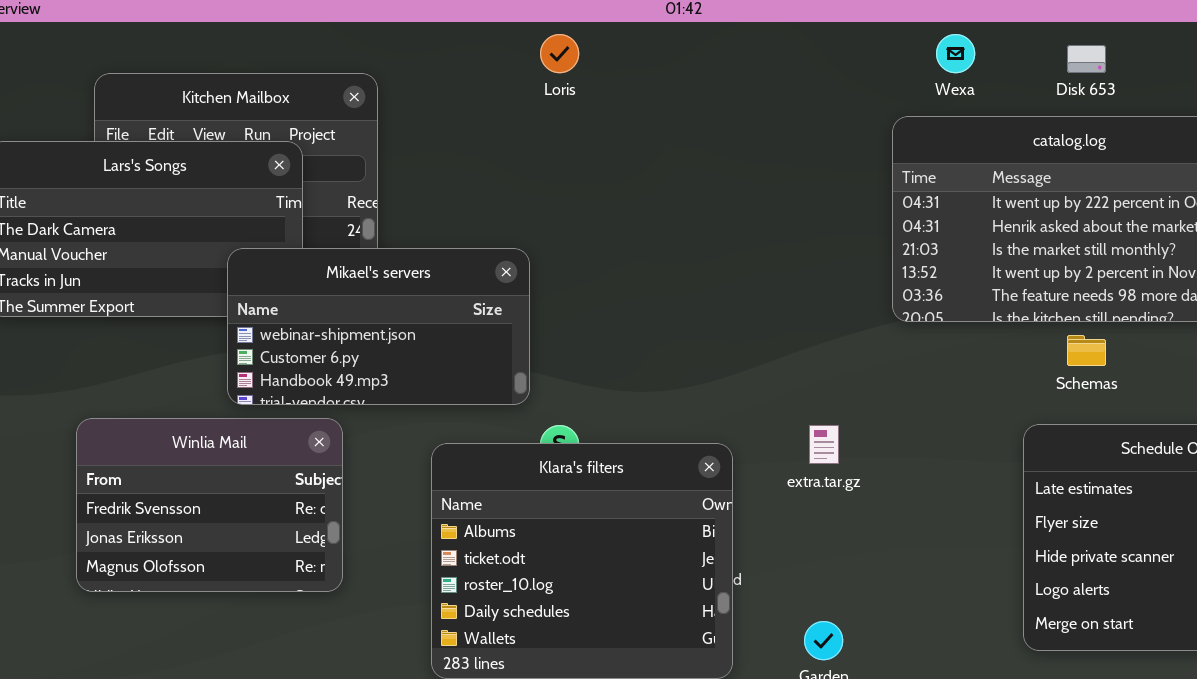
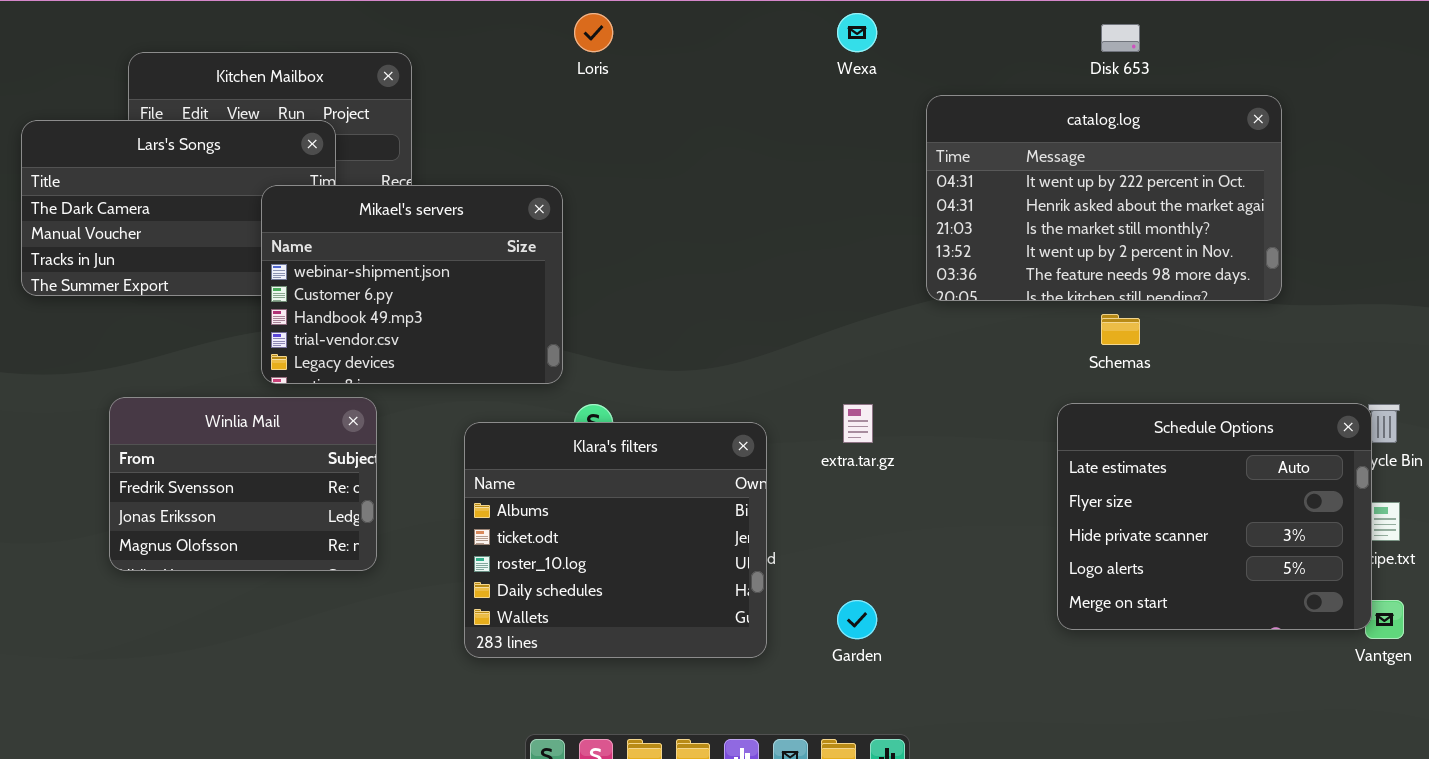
Wexa: [936,34,975,73] -> [837,13,877,52], moved
Mikael's servers: [227,248,530,405] -> [261,185,563,384], resized

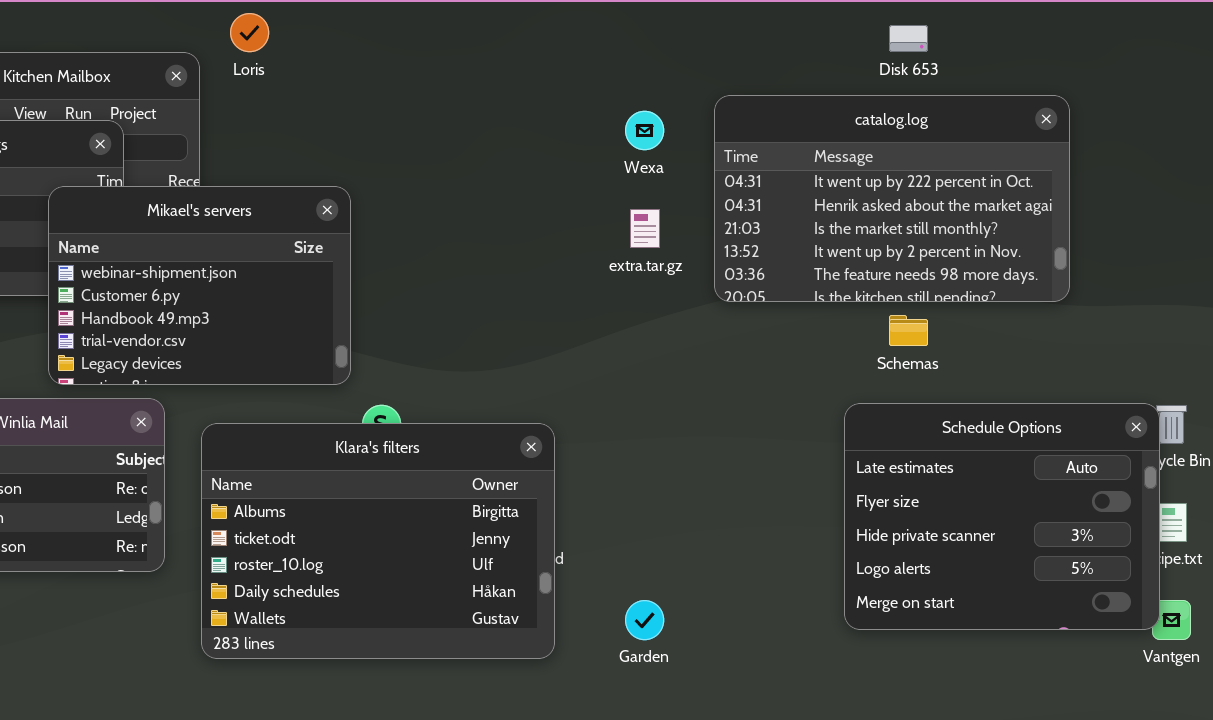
Loris: [574,13,613,52] -> [230,13,269,52], moved
Wexa: [837,13,877,52] -> [625,111,664,150], moved
extra.tar.gz: [843,404,873,443] -> [630,209,660,248], moved
Klara's filters: [464,422,767,658] -> [201,423,555,659], resized

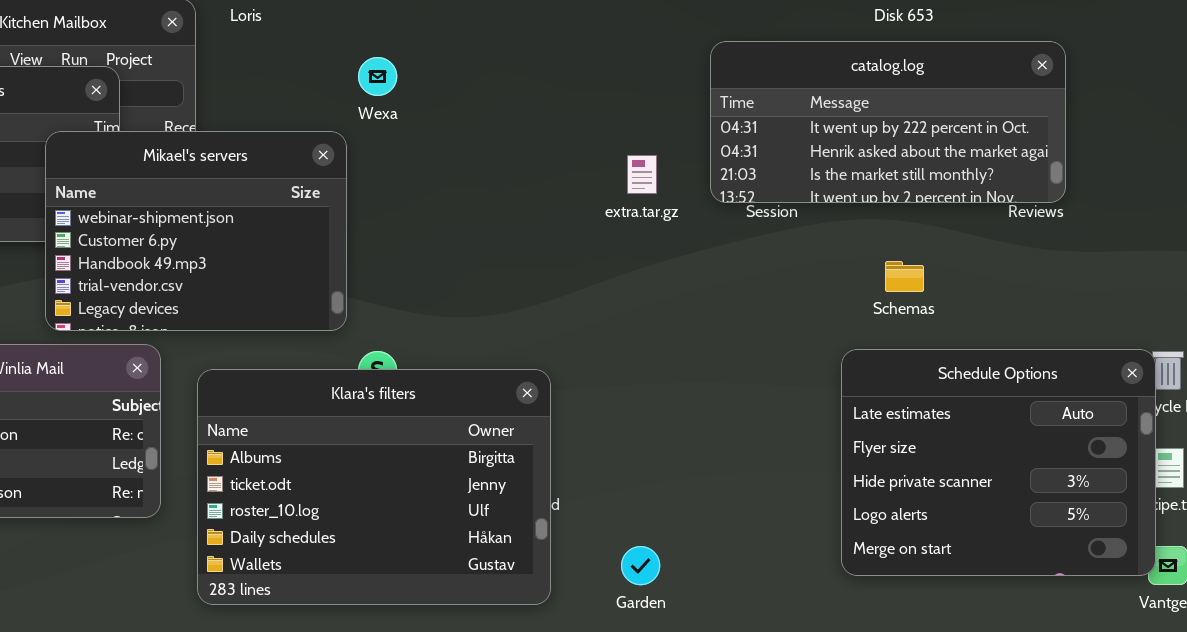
catalog.log: [714,95,1070,302] -> [710,41,1066,203], resized
Wexa: [625,111,664,150] -> [358,57,397,96], moved

